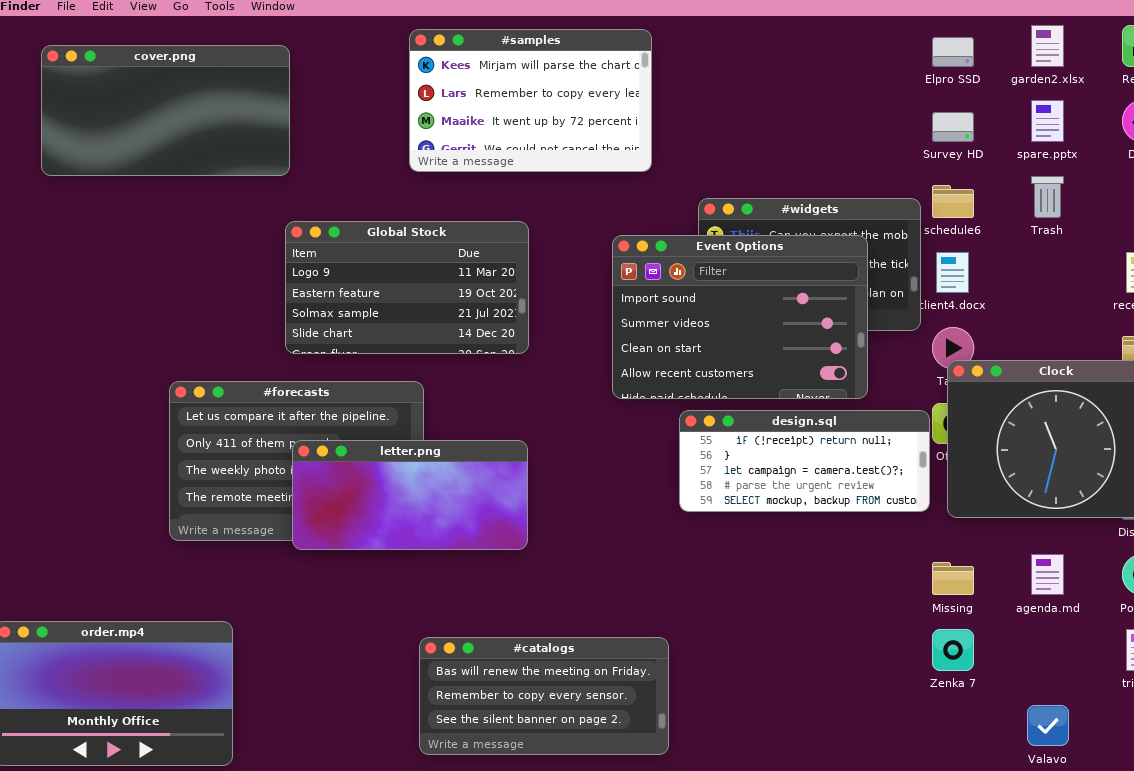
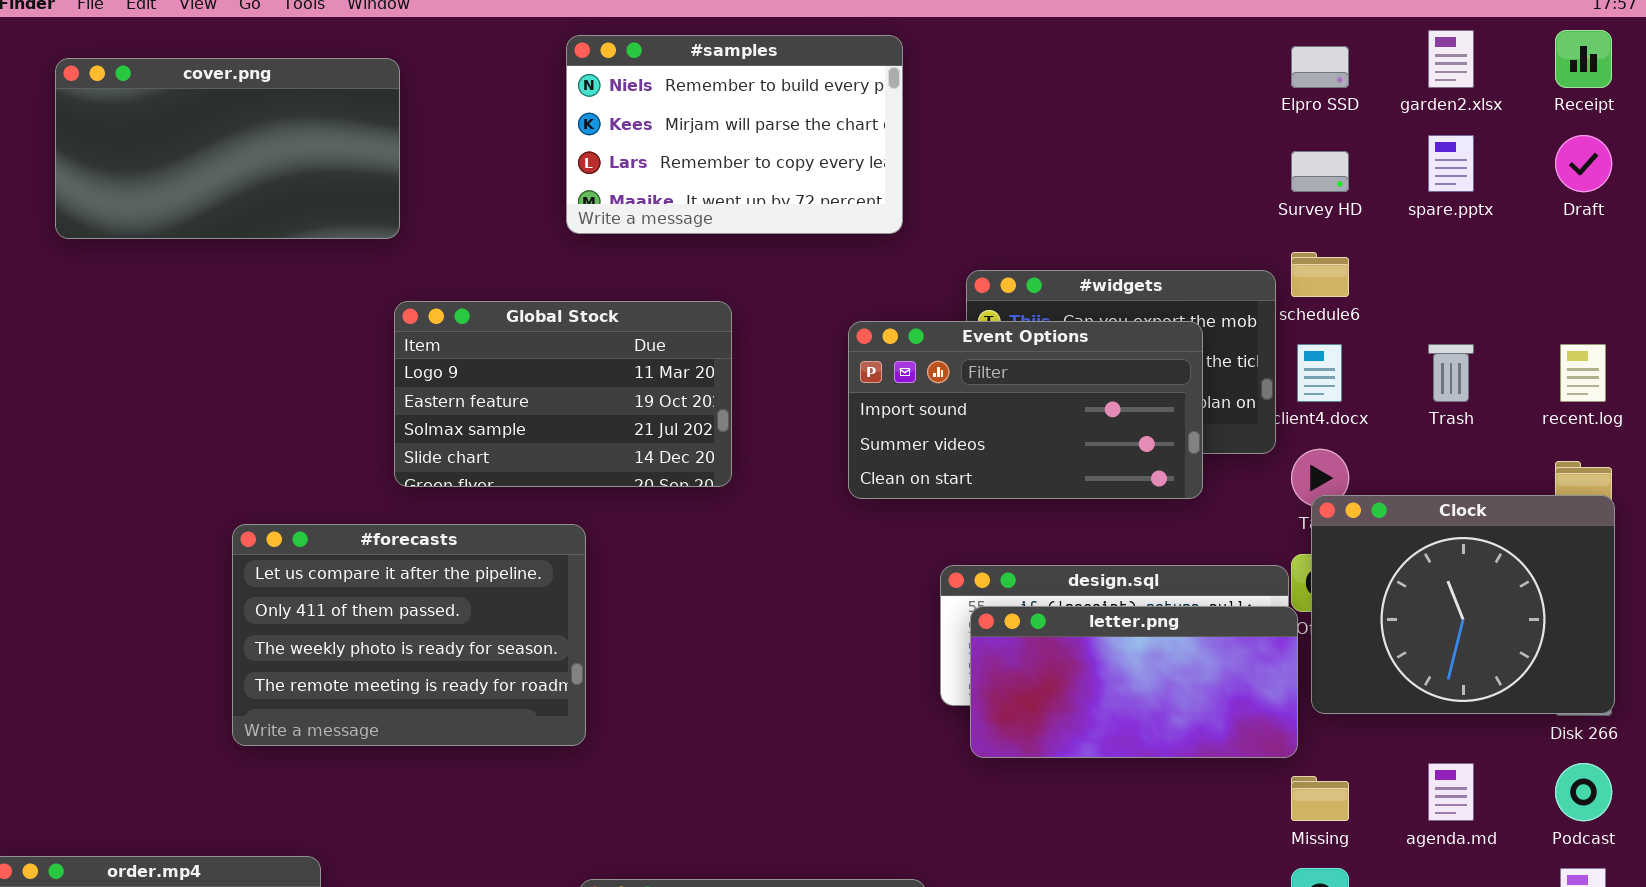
#samples: [409,29,652,172] -> [566,35,903,234], scrolled up 1 row
Trash: [1031,176,1064,218] -> [1428,344,1474,402], moved
Event Options: [612,235,868,399] -> [848,321,1203,499], resized
letter.png: [292,440,528,550] -> [970,606,1298,758], moved

